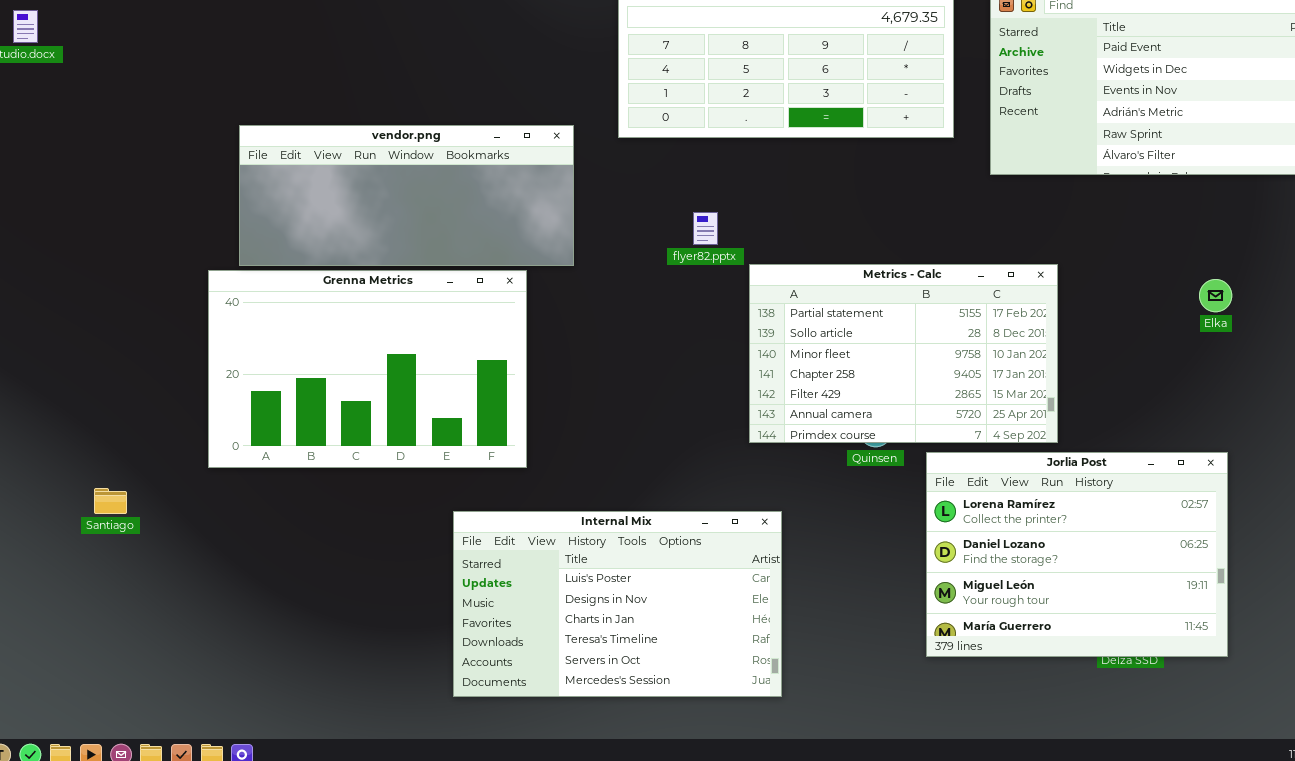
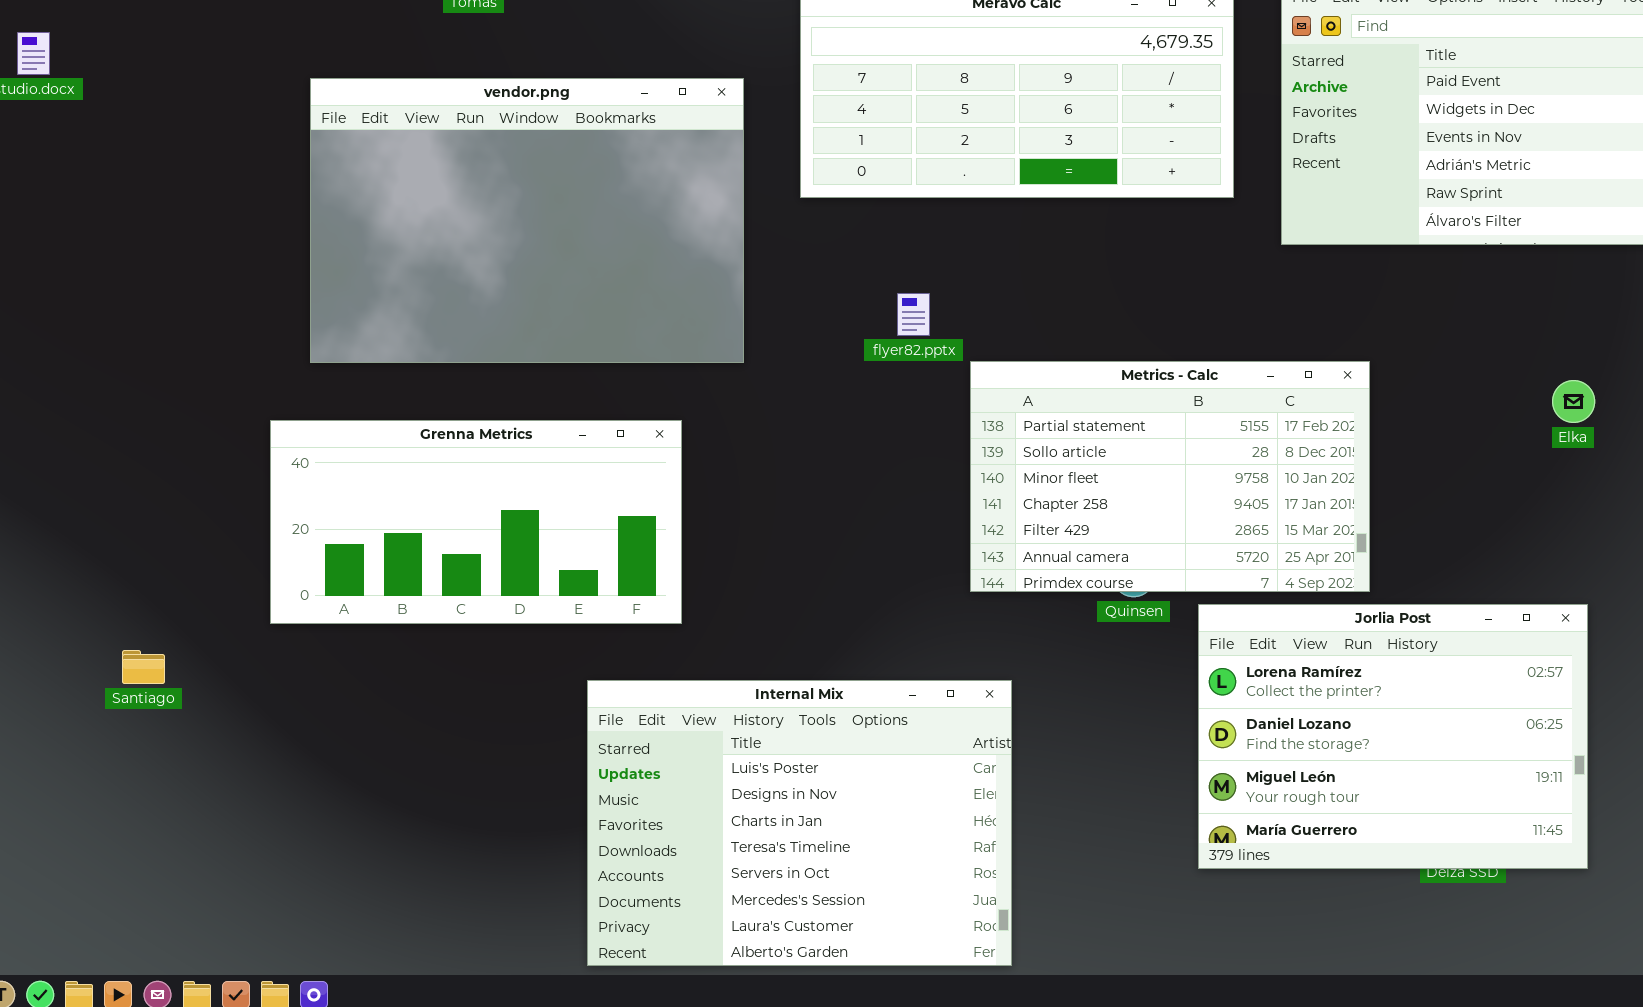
vendor.png: [239,125,574,266] -> [310,78,744,363], resized
Grenna Metrics: [208,270,527,468] -> [270,420,682,624], resized
Internal Mix: [453,511,782,697] -> [587,680,1012,966], resized

